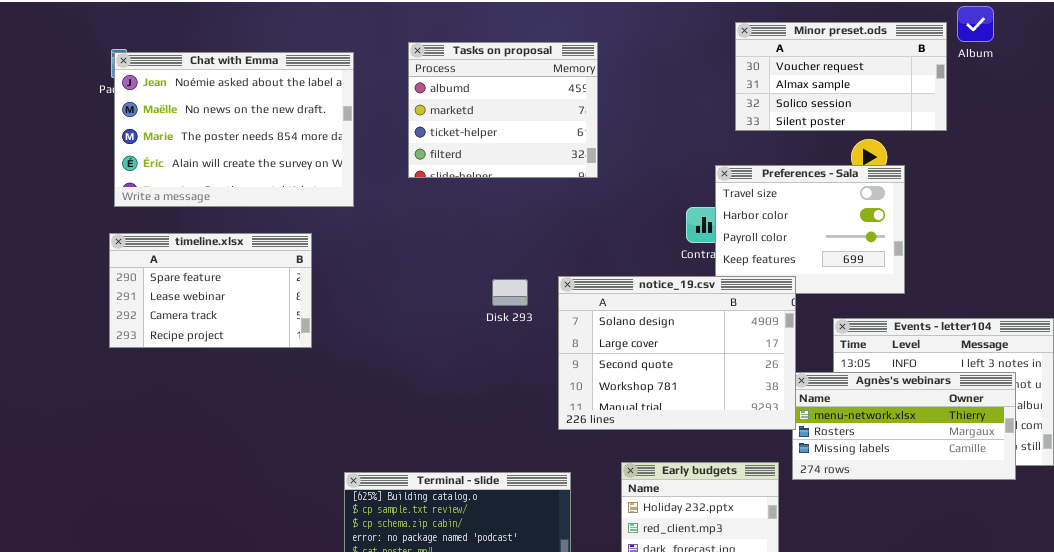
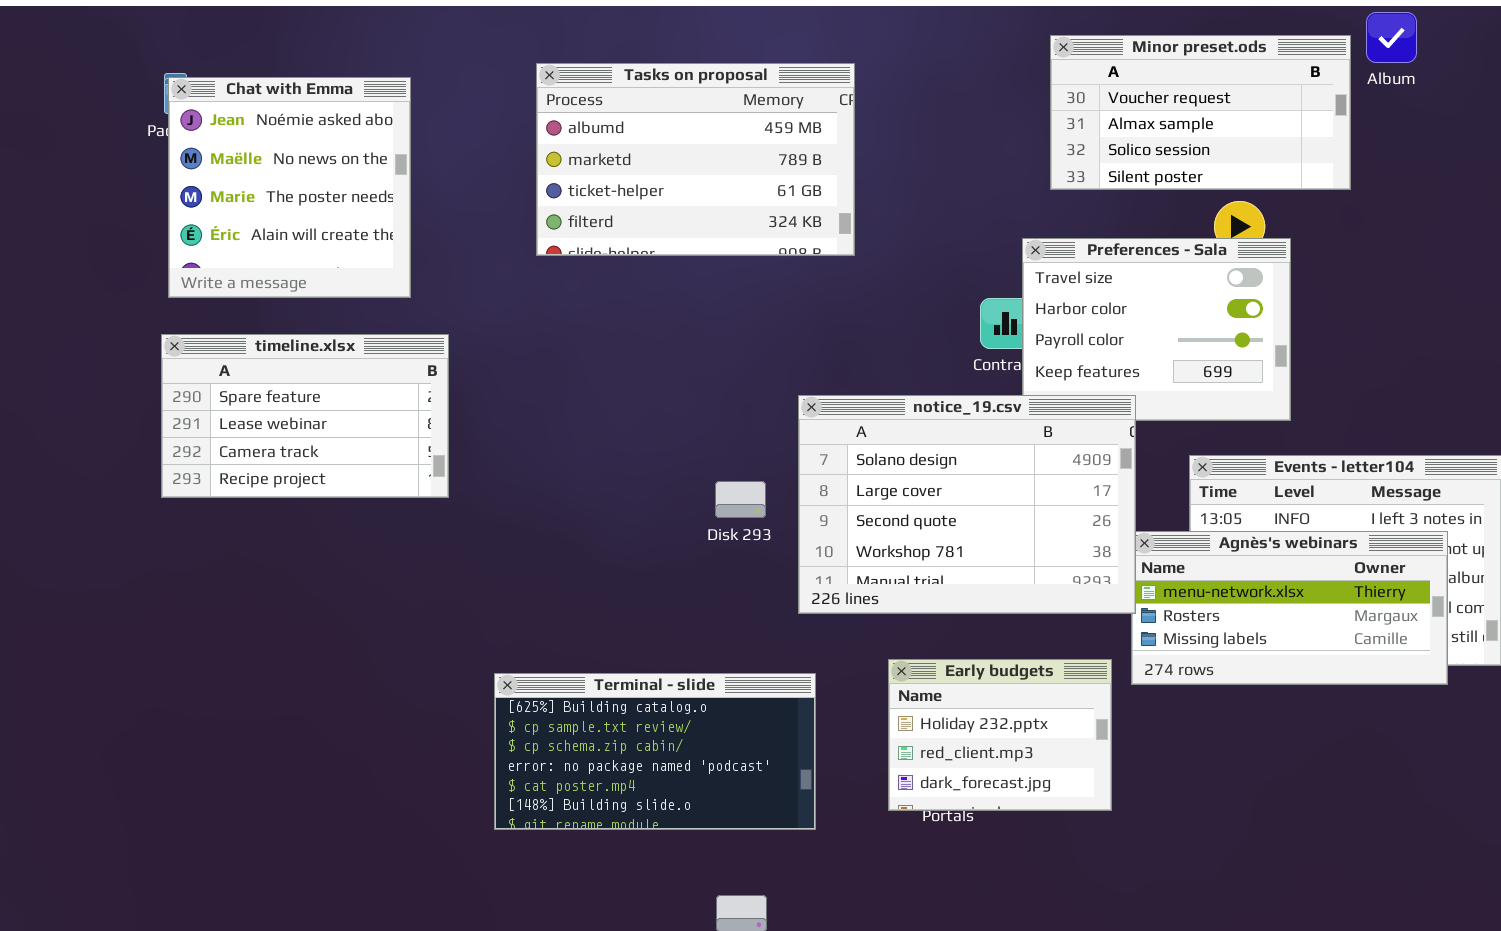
Tasks on proposal: [408,42,598,178] -> [536,63,855,256], resized
Chat with Emma: [114,52,354,207] -> [168,77,411,298], resized
Disk 293: [492,279,528,306] -> [715,481,766,518], moved

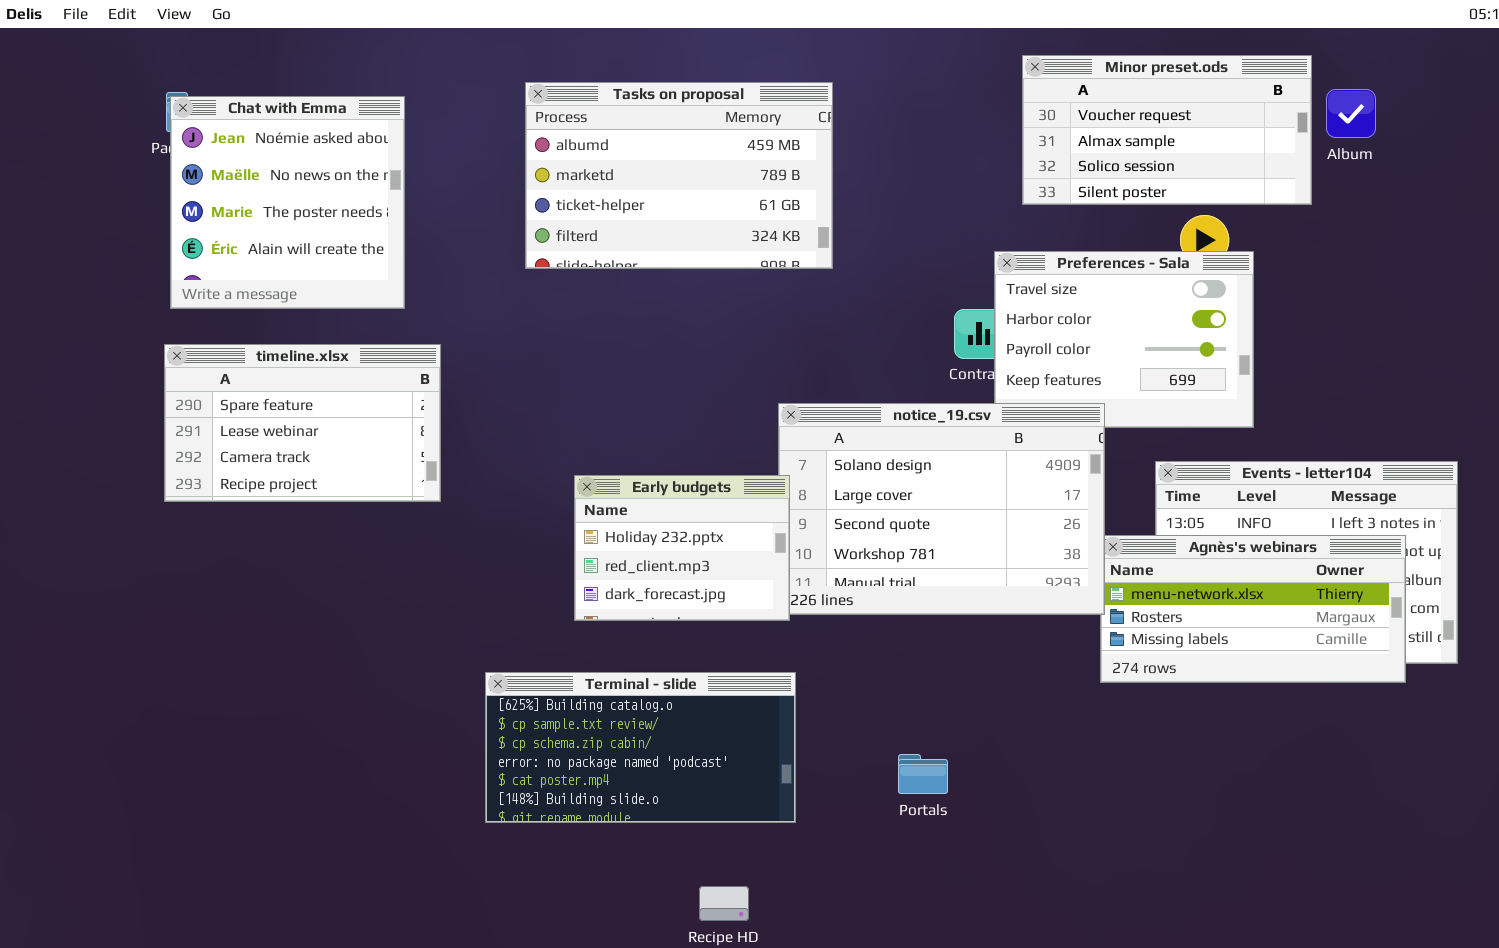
Album: [1366,12,1417,63] -> [1326,89,1376,138], moved
Early budgets: [888,659,1112,811] -> [574,475,790,621], moved

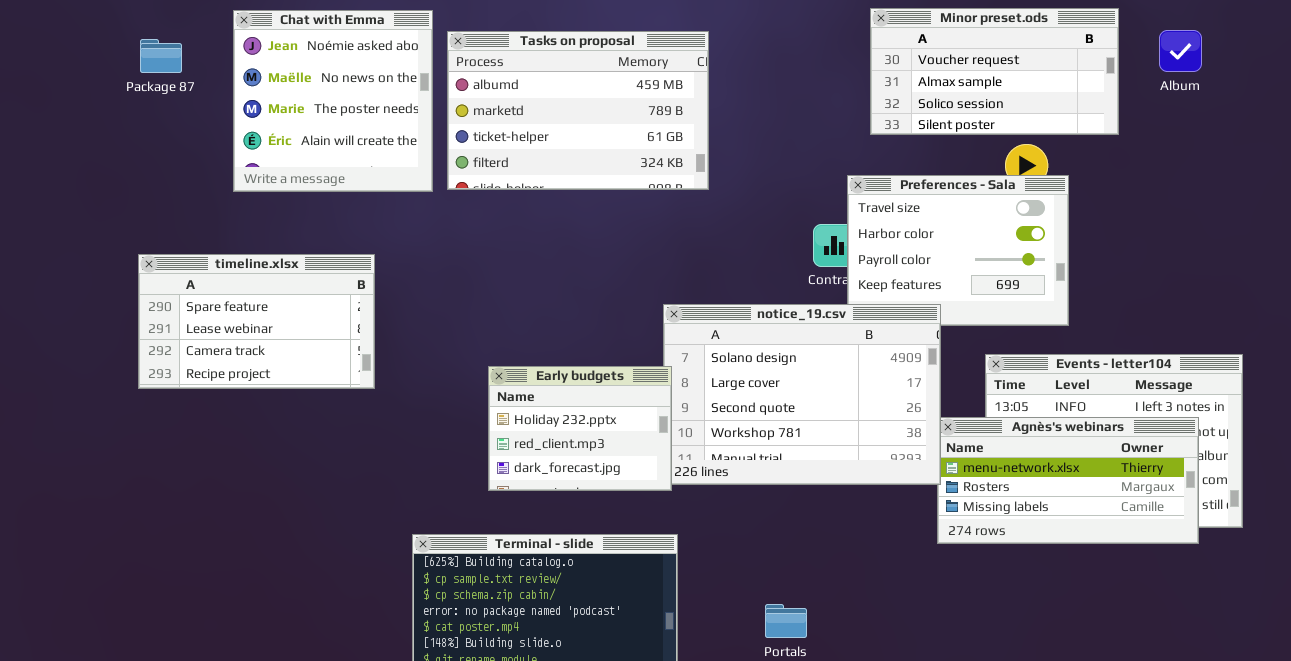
Album: [1326,89,1376,138] -> [1159,30,1202,72], moved
Chat with Emma: [170,96,405,309] -> [233,10,433,192], moved

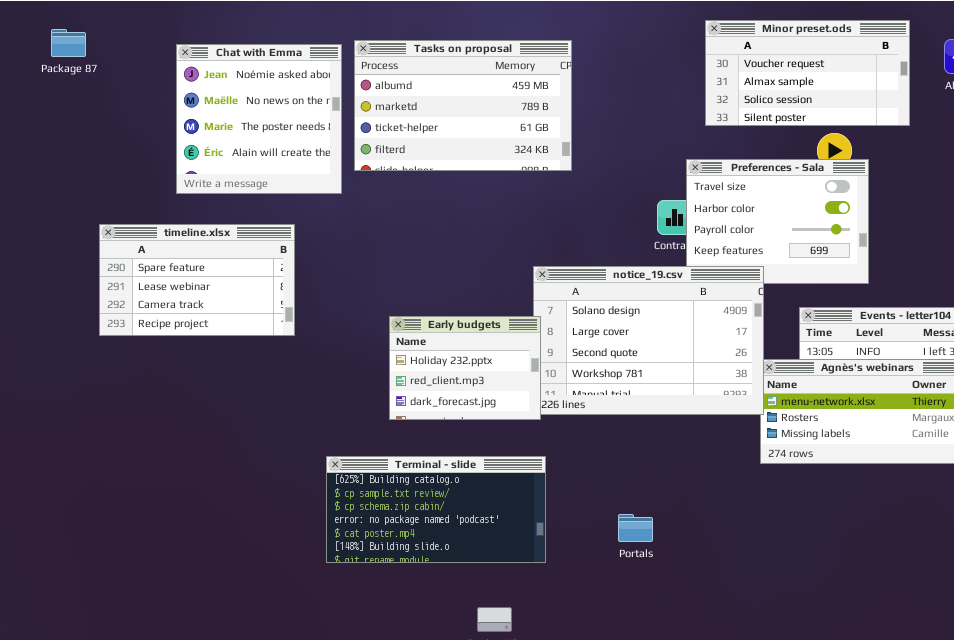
Chat with Emma: [233,10,433,192] -> [176,44,342,194], moved
Package 87: [140,39,182,73] -> [51,29,86,57], moved

